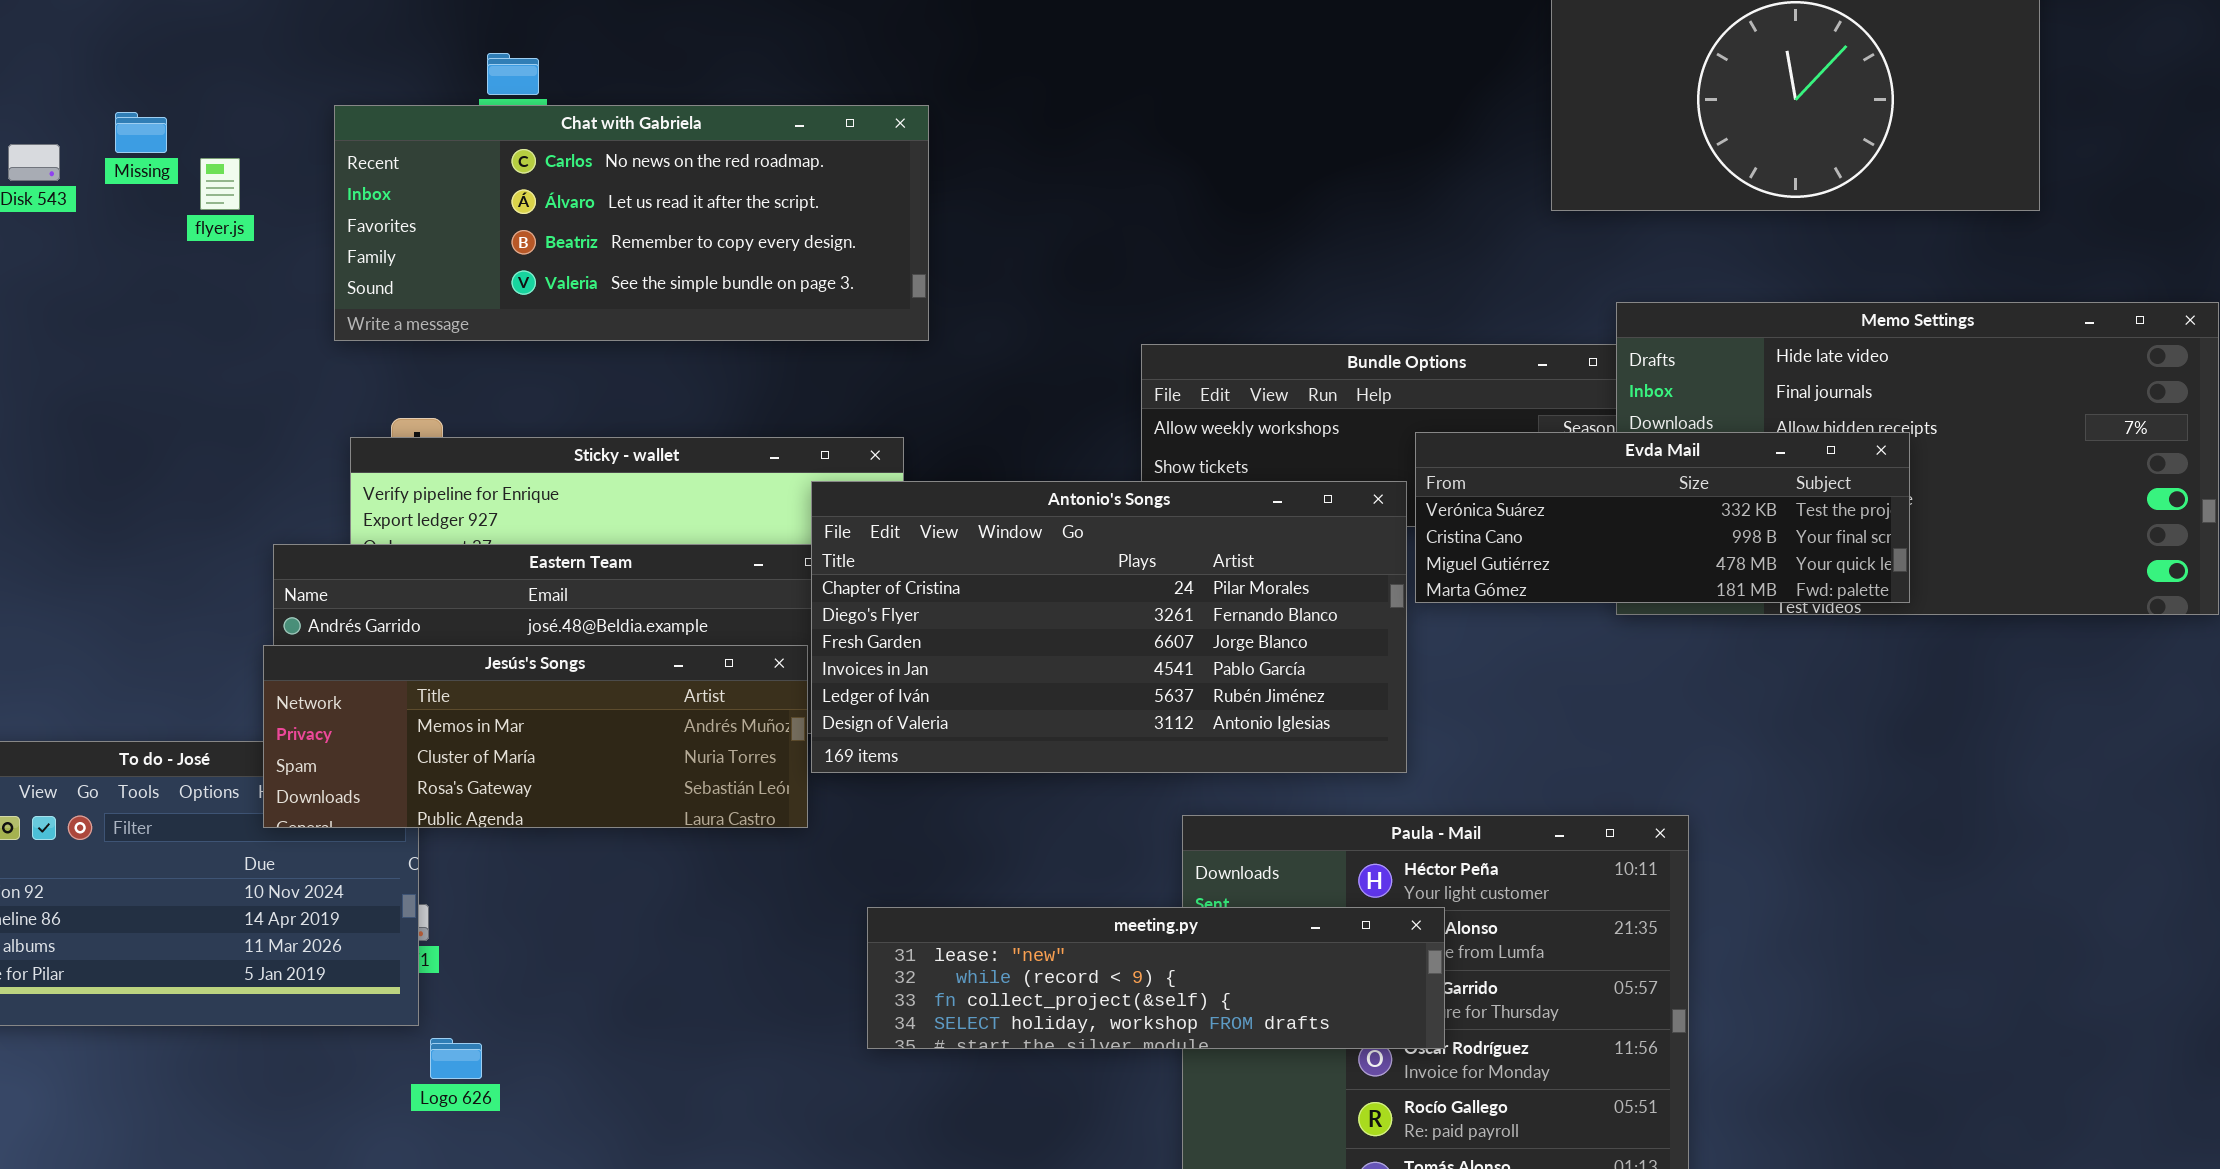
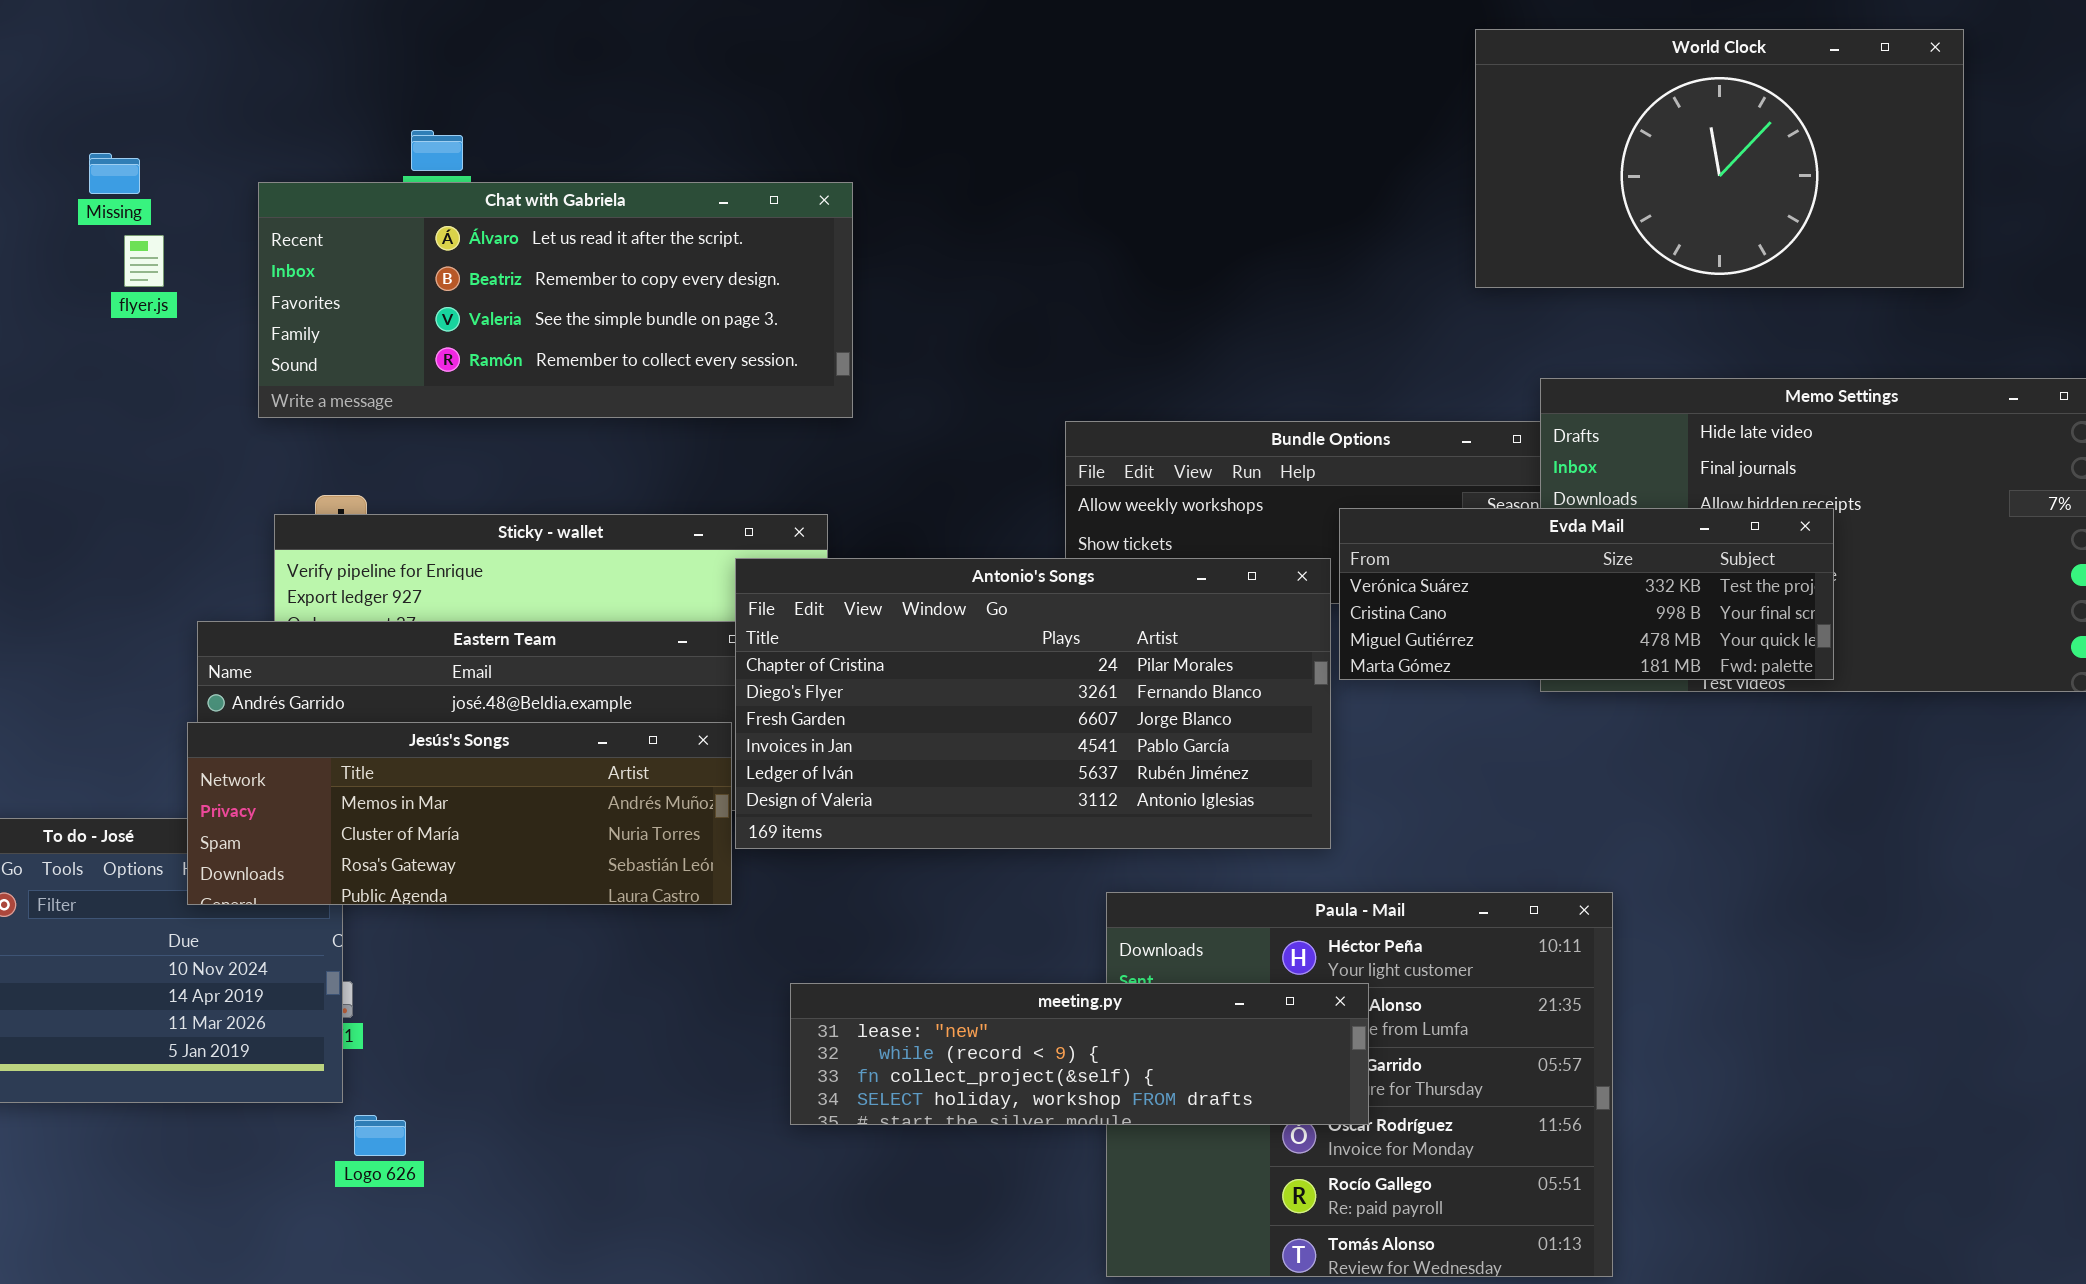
Chat with Gabriela: [334,105,929,341] -> [258,182,853,418], scrolled down 1 row
Missing: [115,112,167,153] -> [89,153,140,194], moved

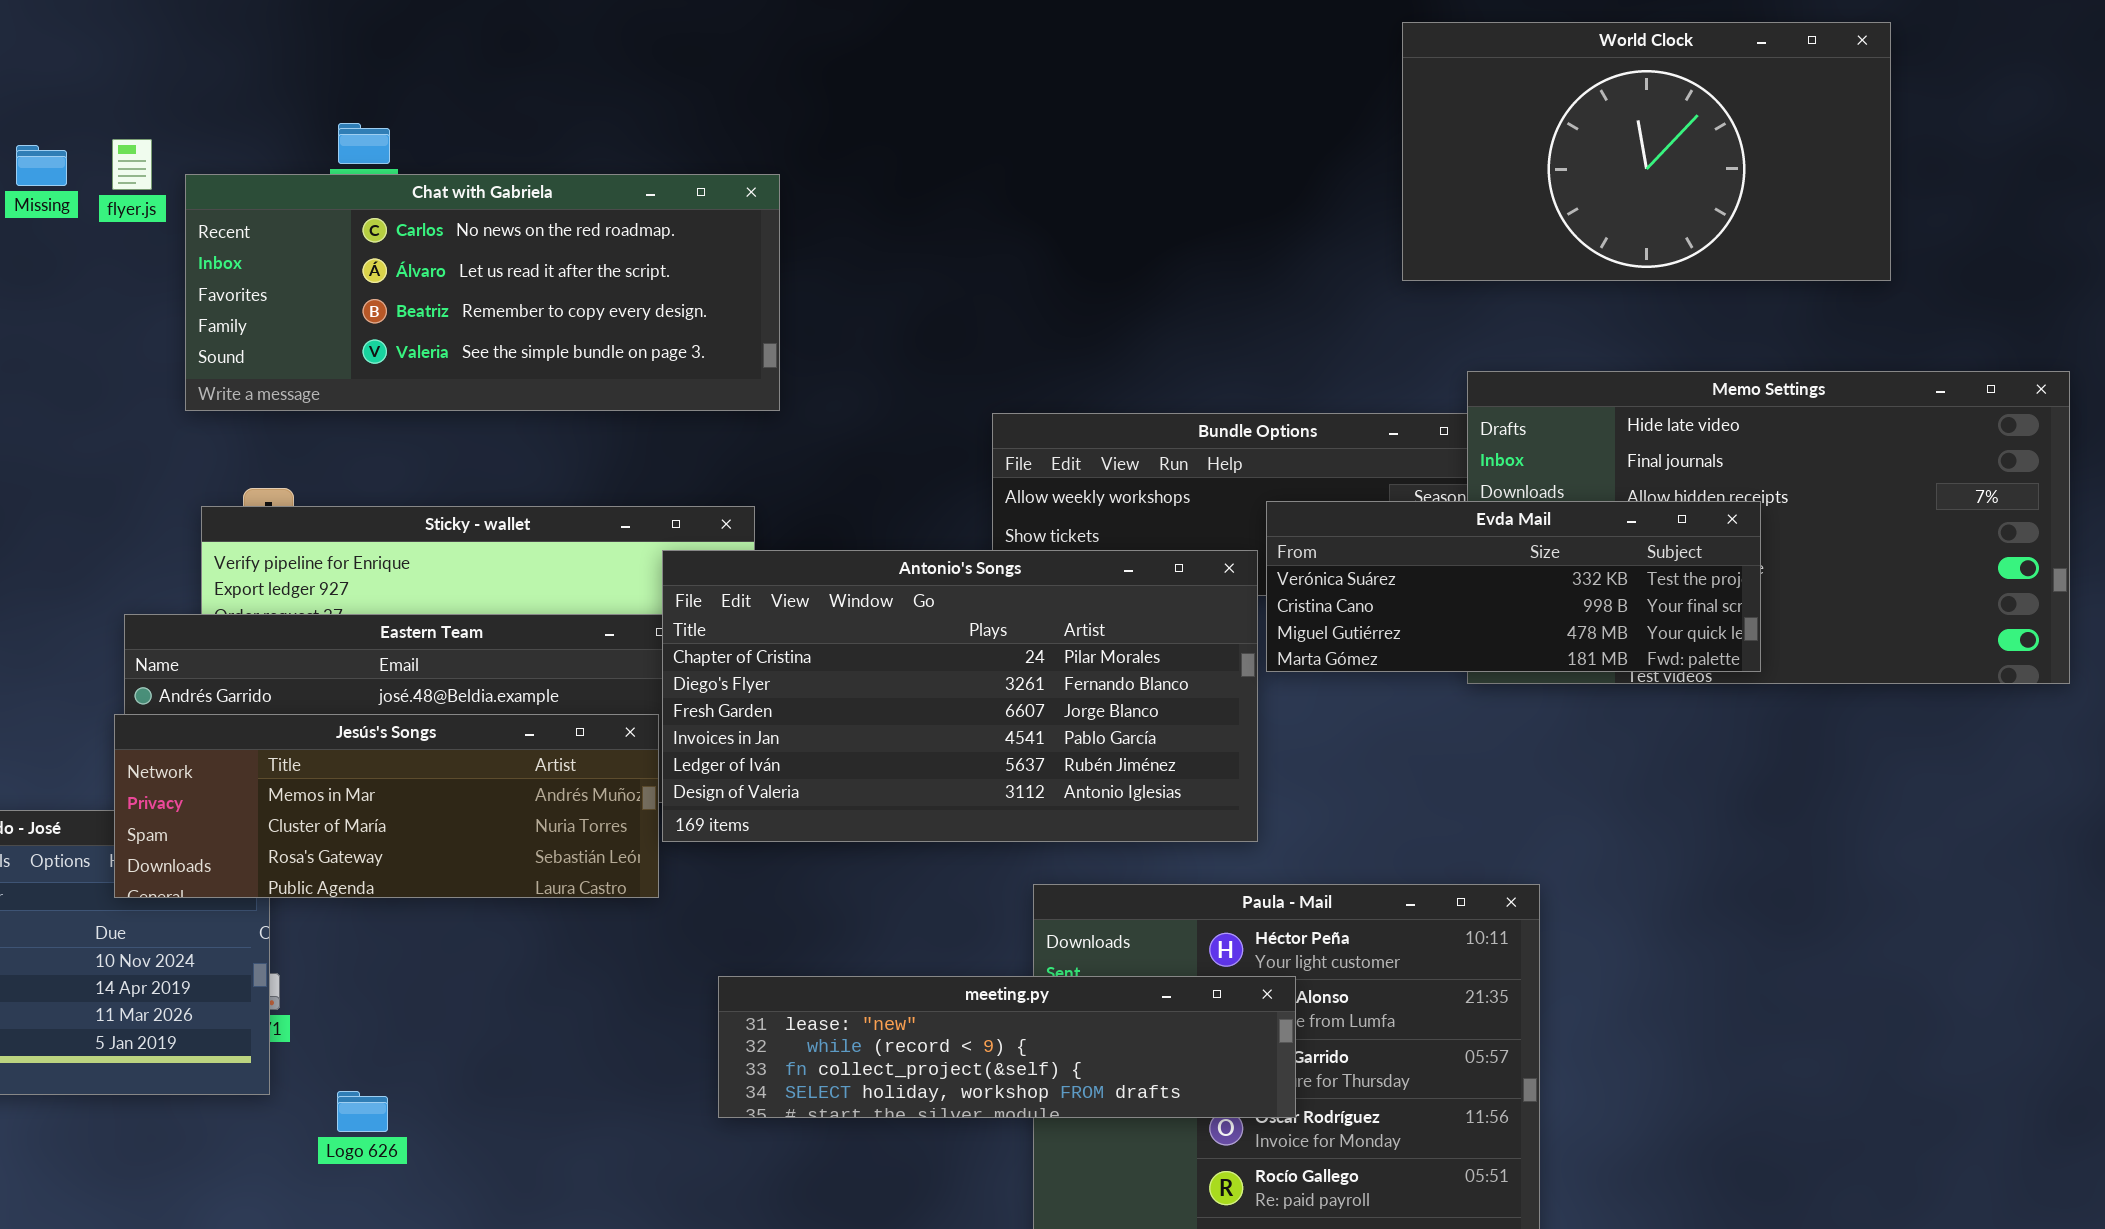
Chat with Gabriela: [258,182,853,418] -> [185,174,780,411], scrolled up 1 row
flyer.js: [124,235,164,287] -> [112,139,152,190], moved
Logo 626: [354,1115,406,1156] -> [337,1091,388,1132], moved

